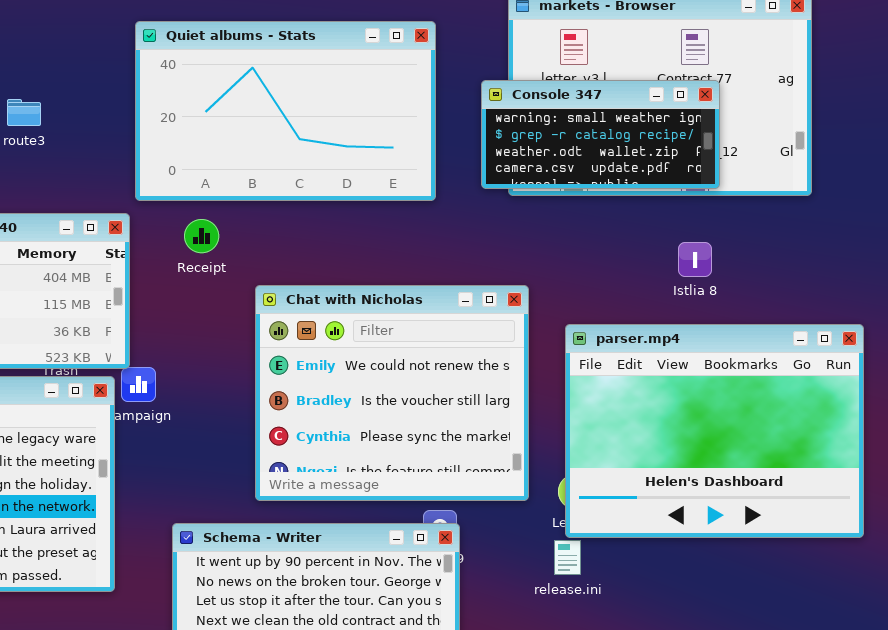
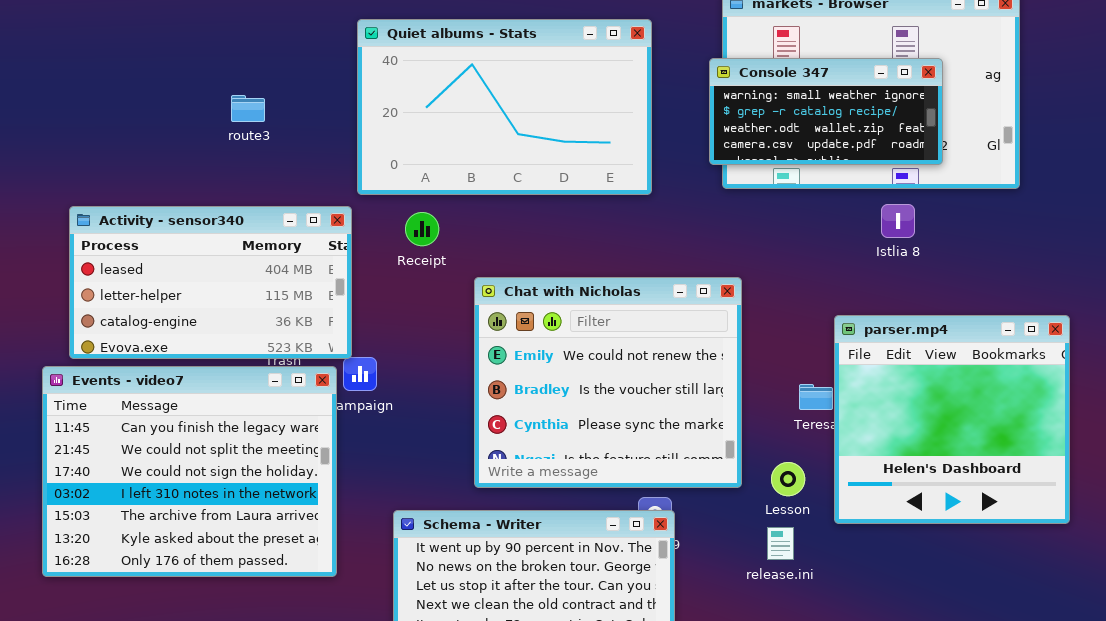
Console 347: [481,80,720,189] -> [709,58,943,165], moved
Istlia 8: [678,242,712,277] -> [881,204,915,238], moved
parser.mp4: [565,324,864,538] -> [834,315,1070,524], resized

